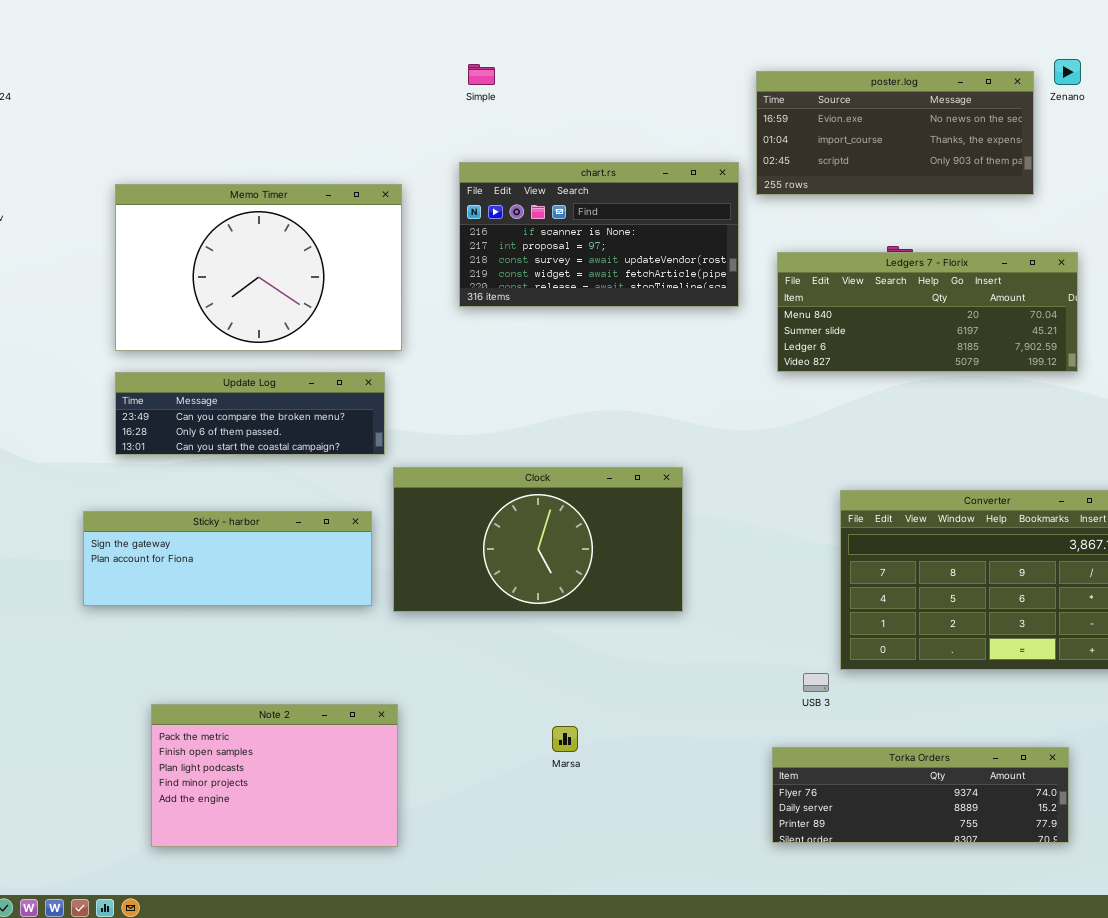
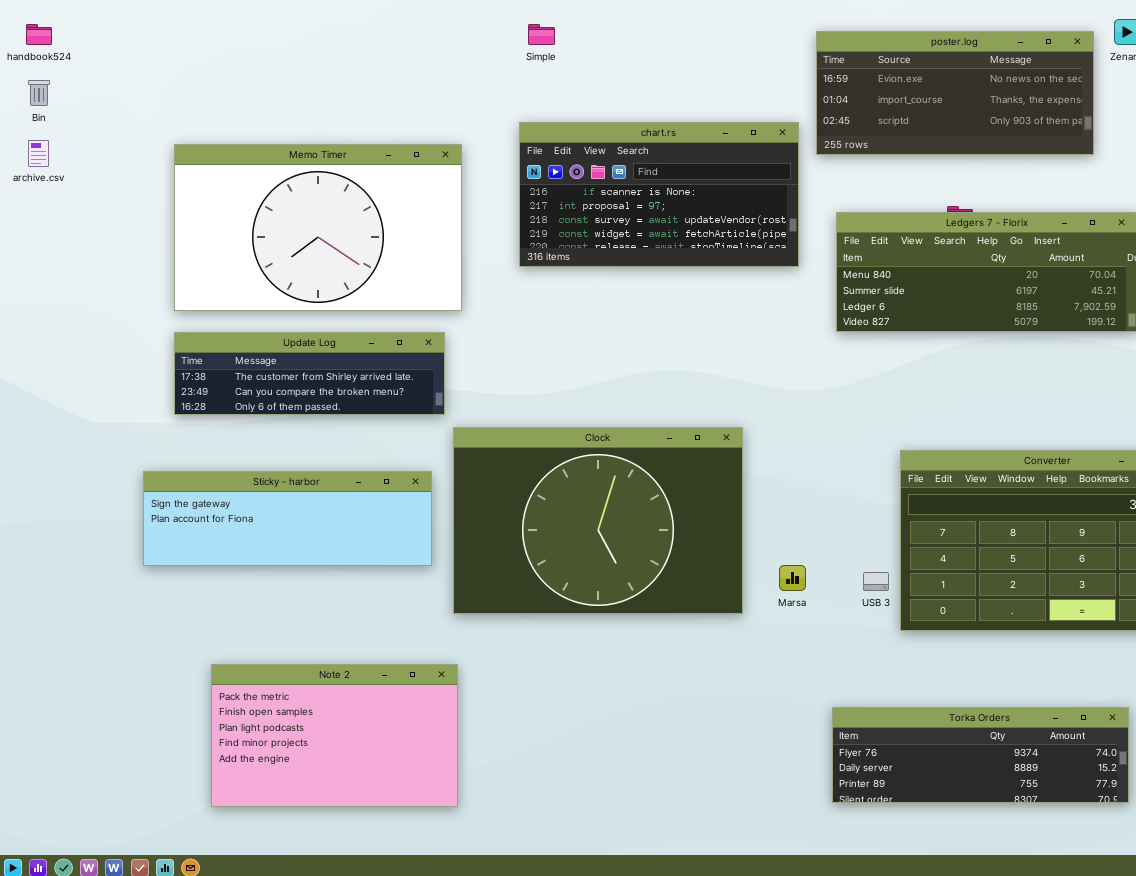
Update Log: [115,372,385,455] -> [174,332,445,415], scrolled up 1 row
Clock: [393,467,683,612] -> [453,427,743,614], resized
USB 3: [803,673,829,692] -> [863,572,889,591], moved
Marsa: [552,726,578,752] -> [779,565,806,591], moved

